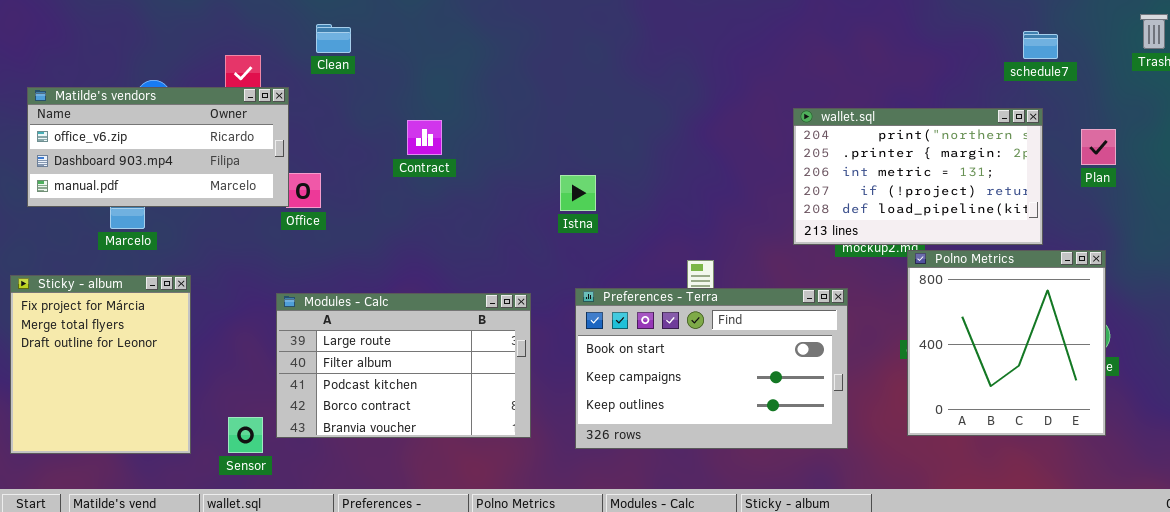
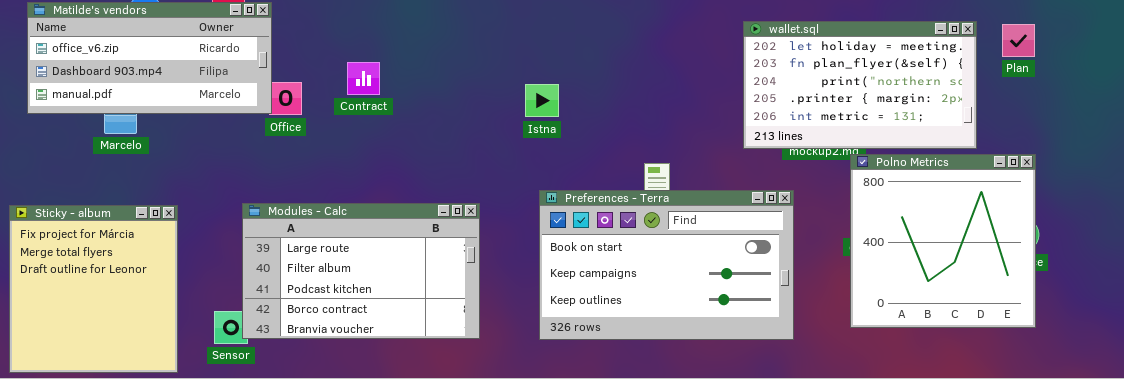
wallet.sql: [793,108,1043,245] -> [743,21,977,149], scrolled up 2 rows
Contract: [407,120,442,155] -> [347,62,380,95], moved
Plan: [1081,129,1116,165] -> [1002,24,1035,57], moved
Sticky - album: [10,275,191,454] -> [9,205,178,373], moved
Modules - Calc: [276,293,531,438] -> [242,203,480,339], moved

